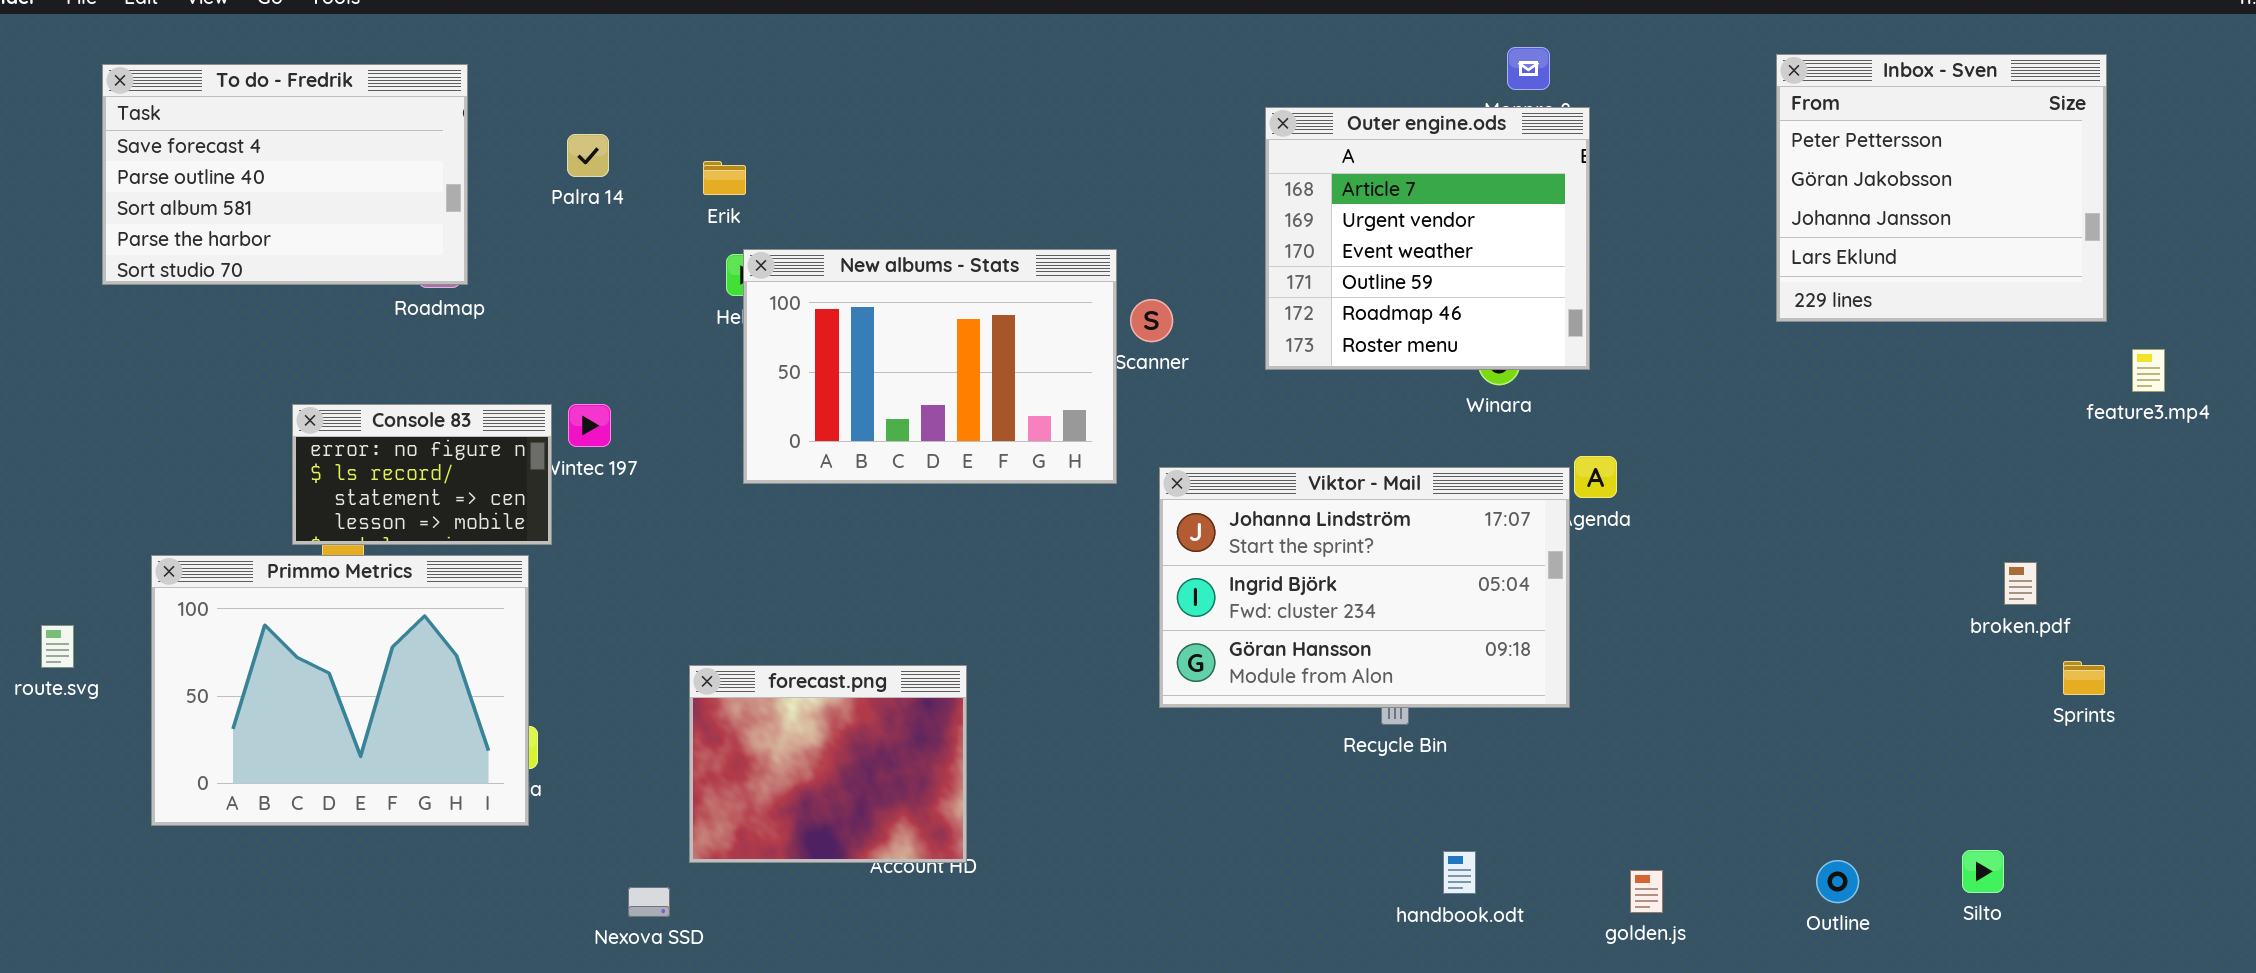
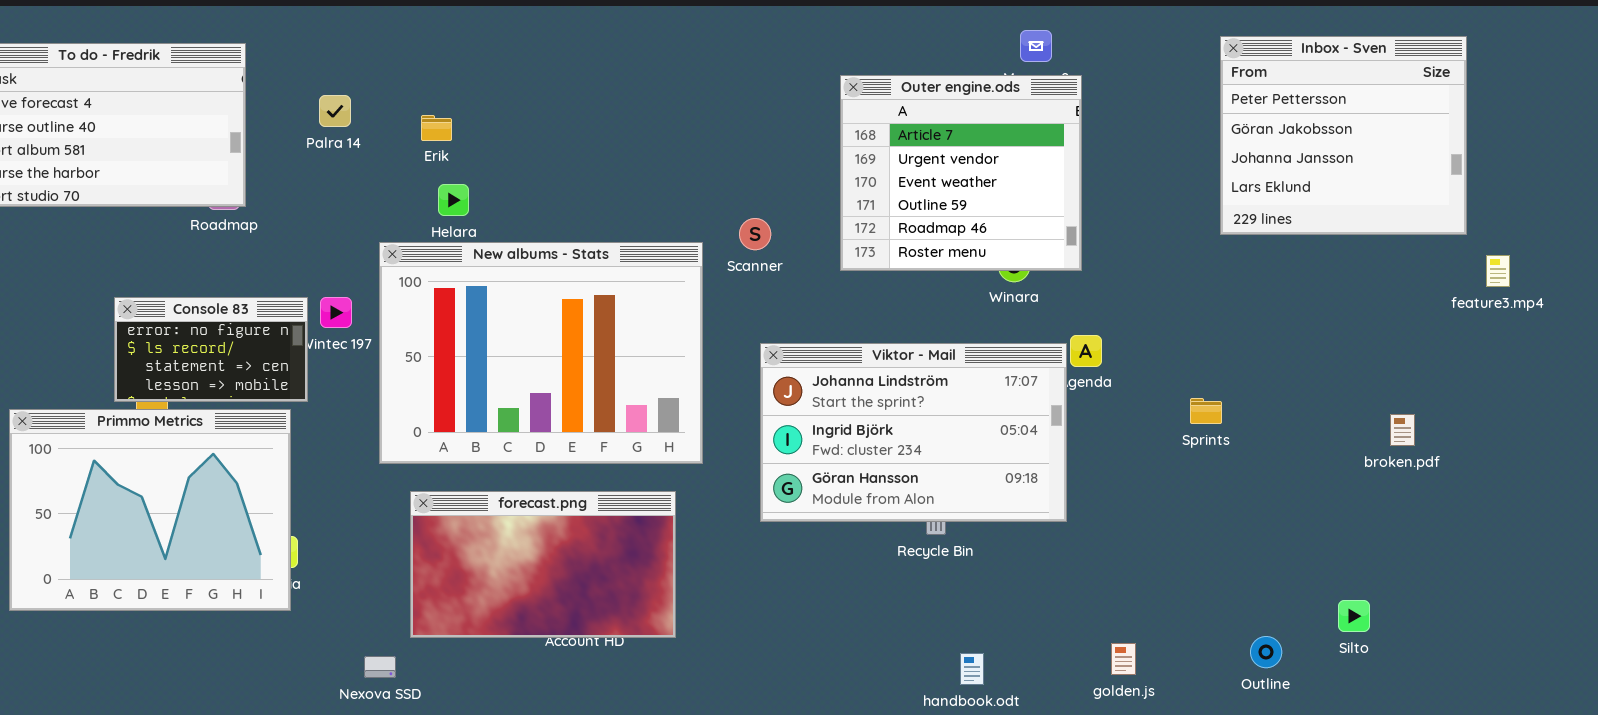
New albums - Stats: [743,249,1117,484] -> [379,242,703,464], moved, resized
Sprints: [2063,661,2105,695] -> [1190,398,1222,424], moved
forecast.png: [689,665,967,863] -> [410,491,676,638], resized
Silto: [1962,850,2004,893] -> [1338,600,1370,632], moved
handbook.odt: [1443,851,1476,894] -> [960,653,984,685], moved

